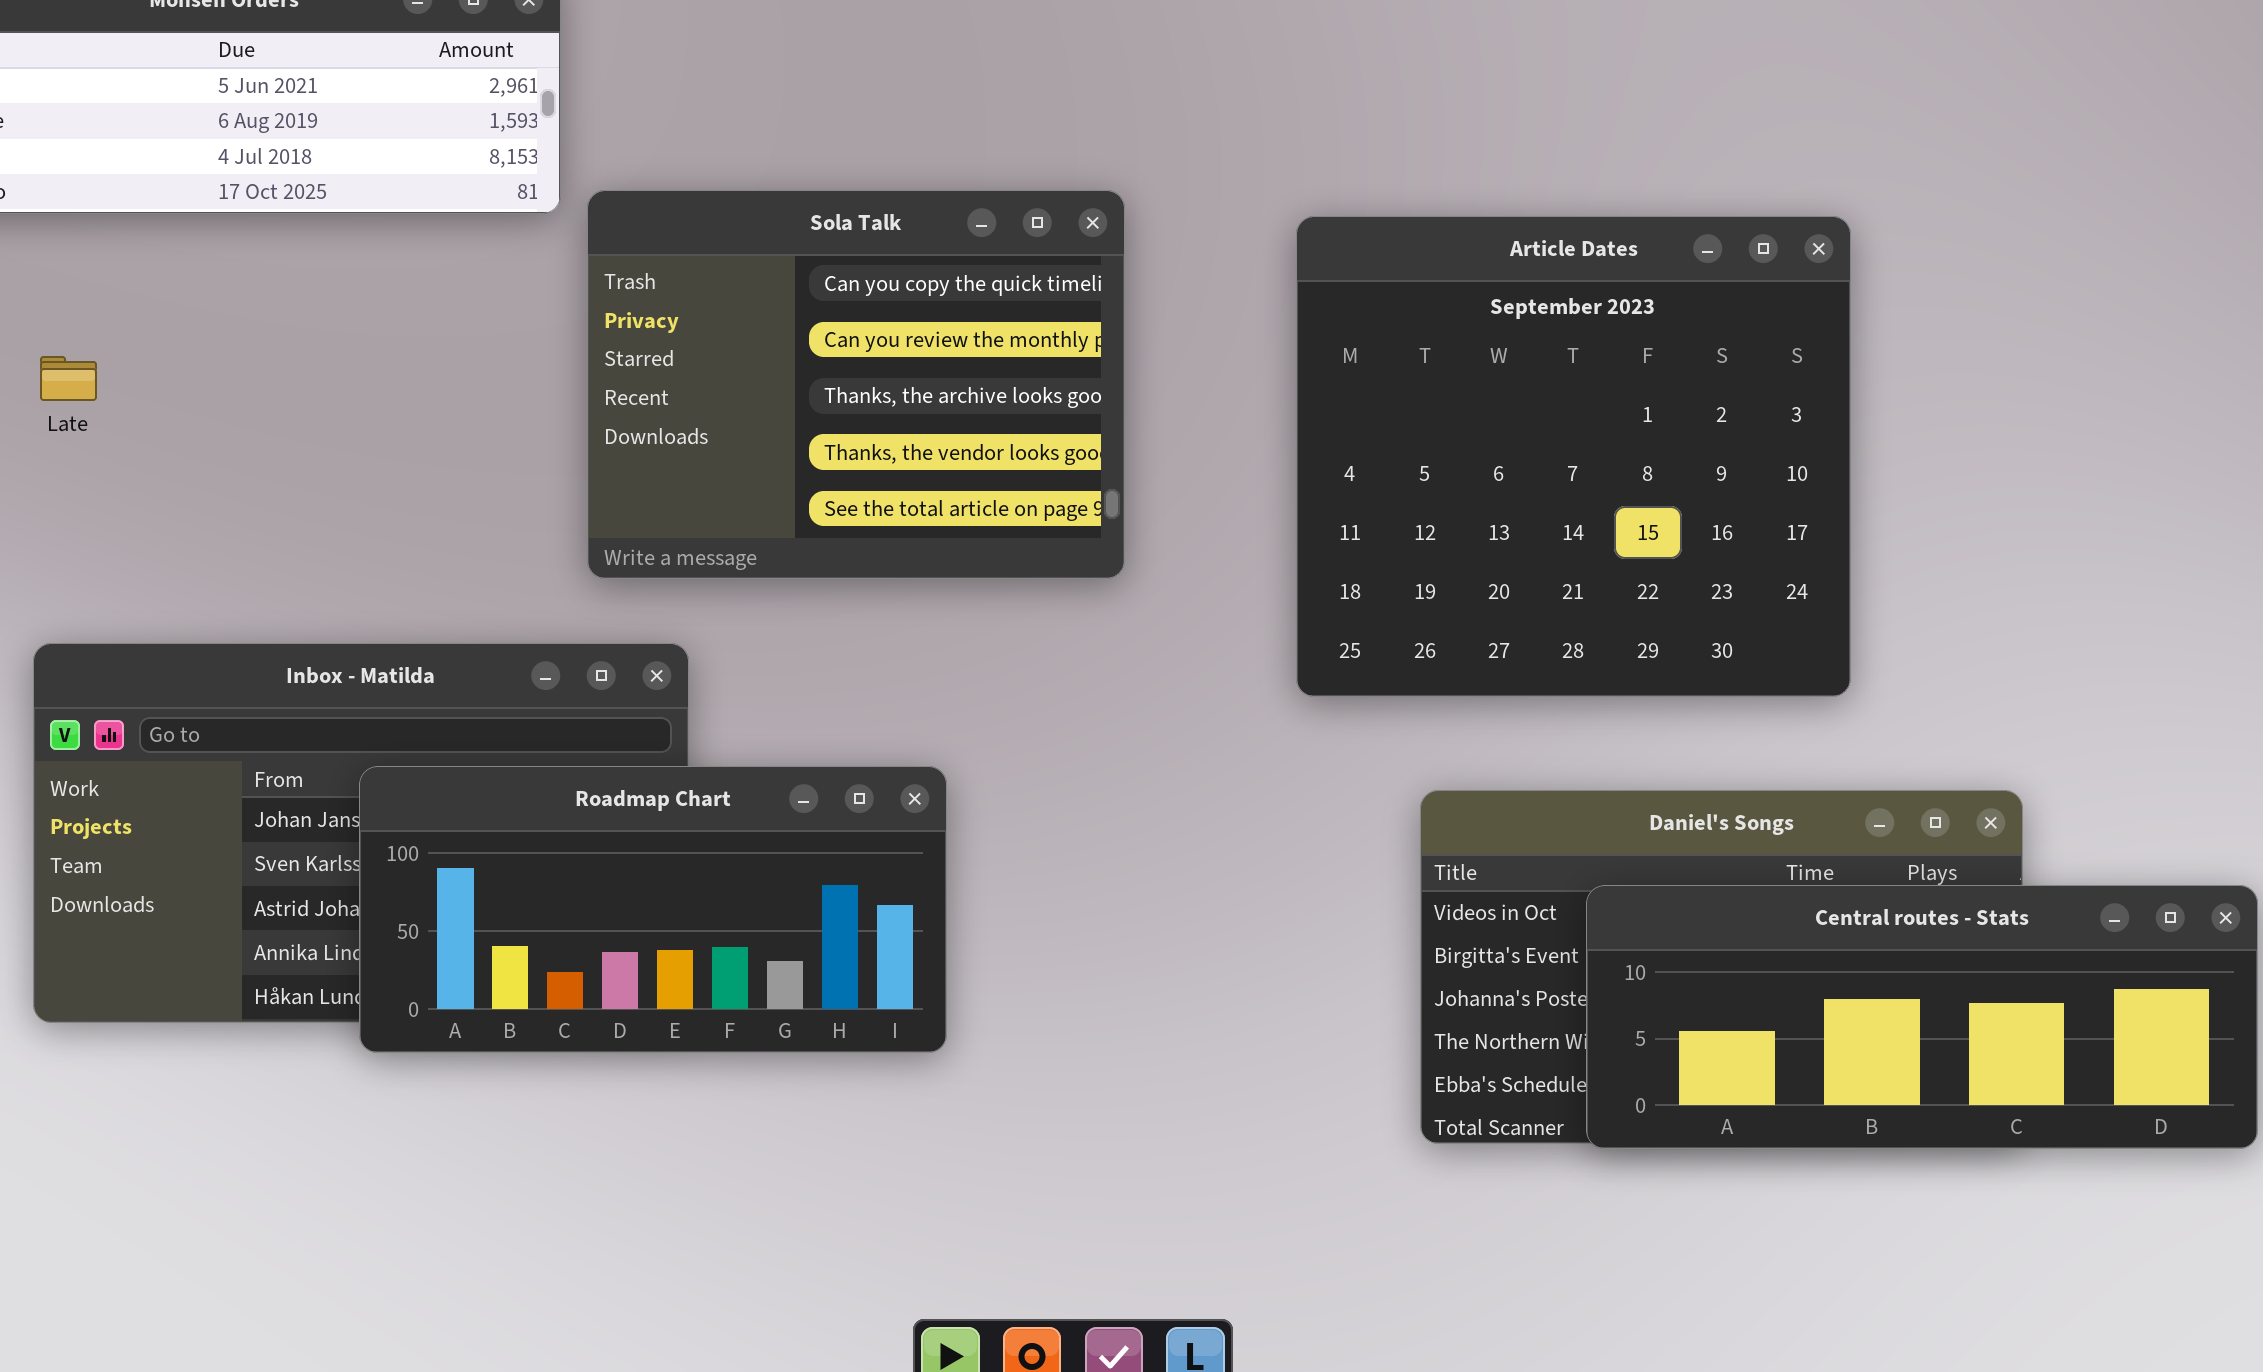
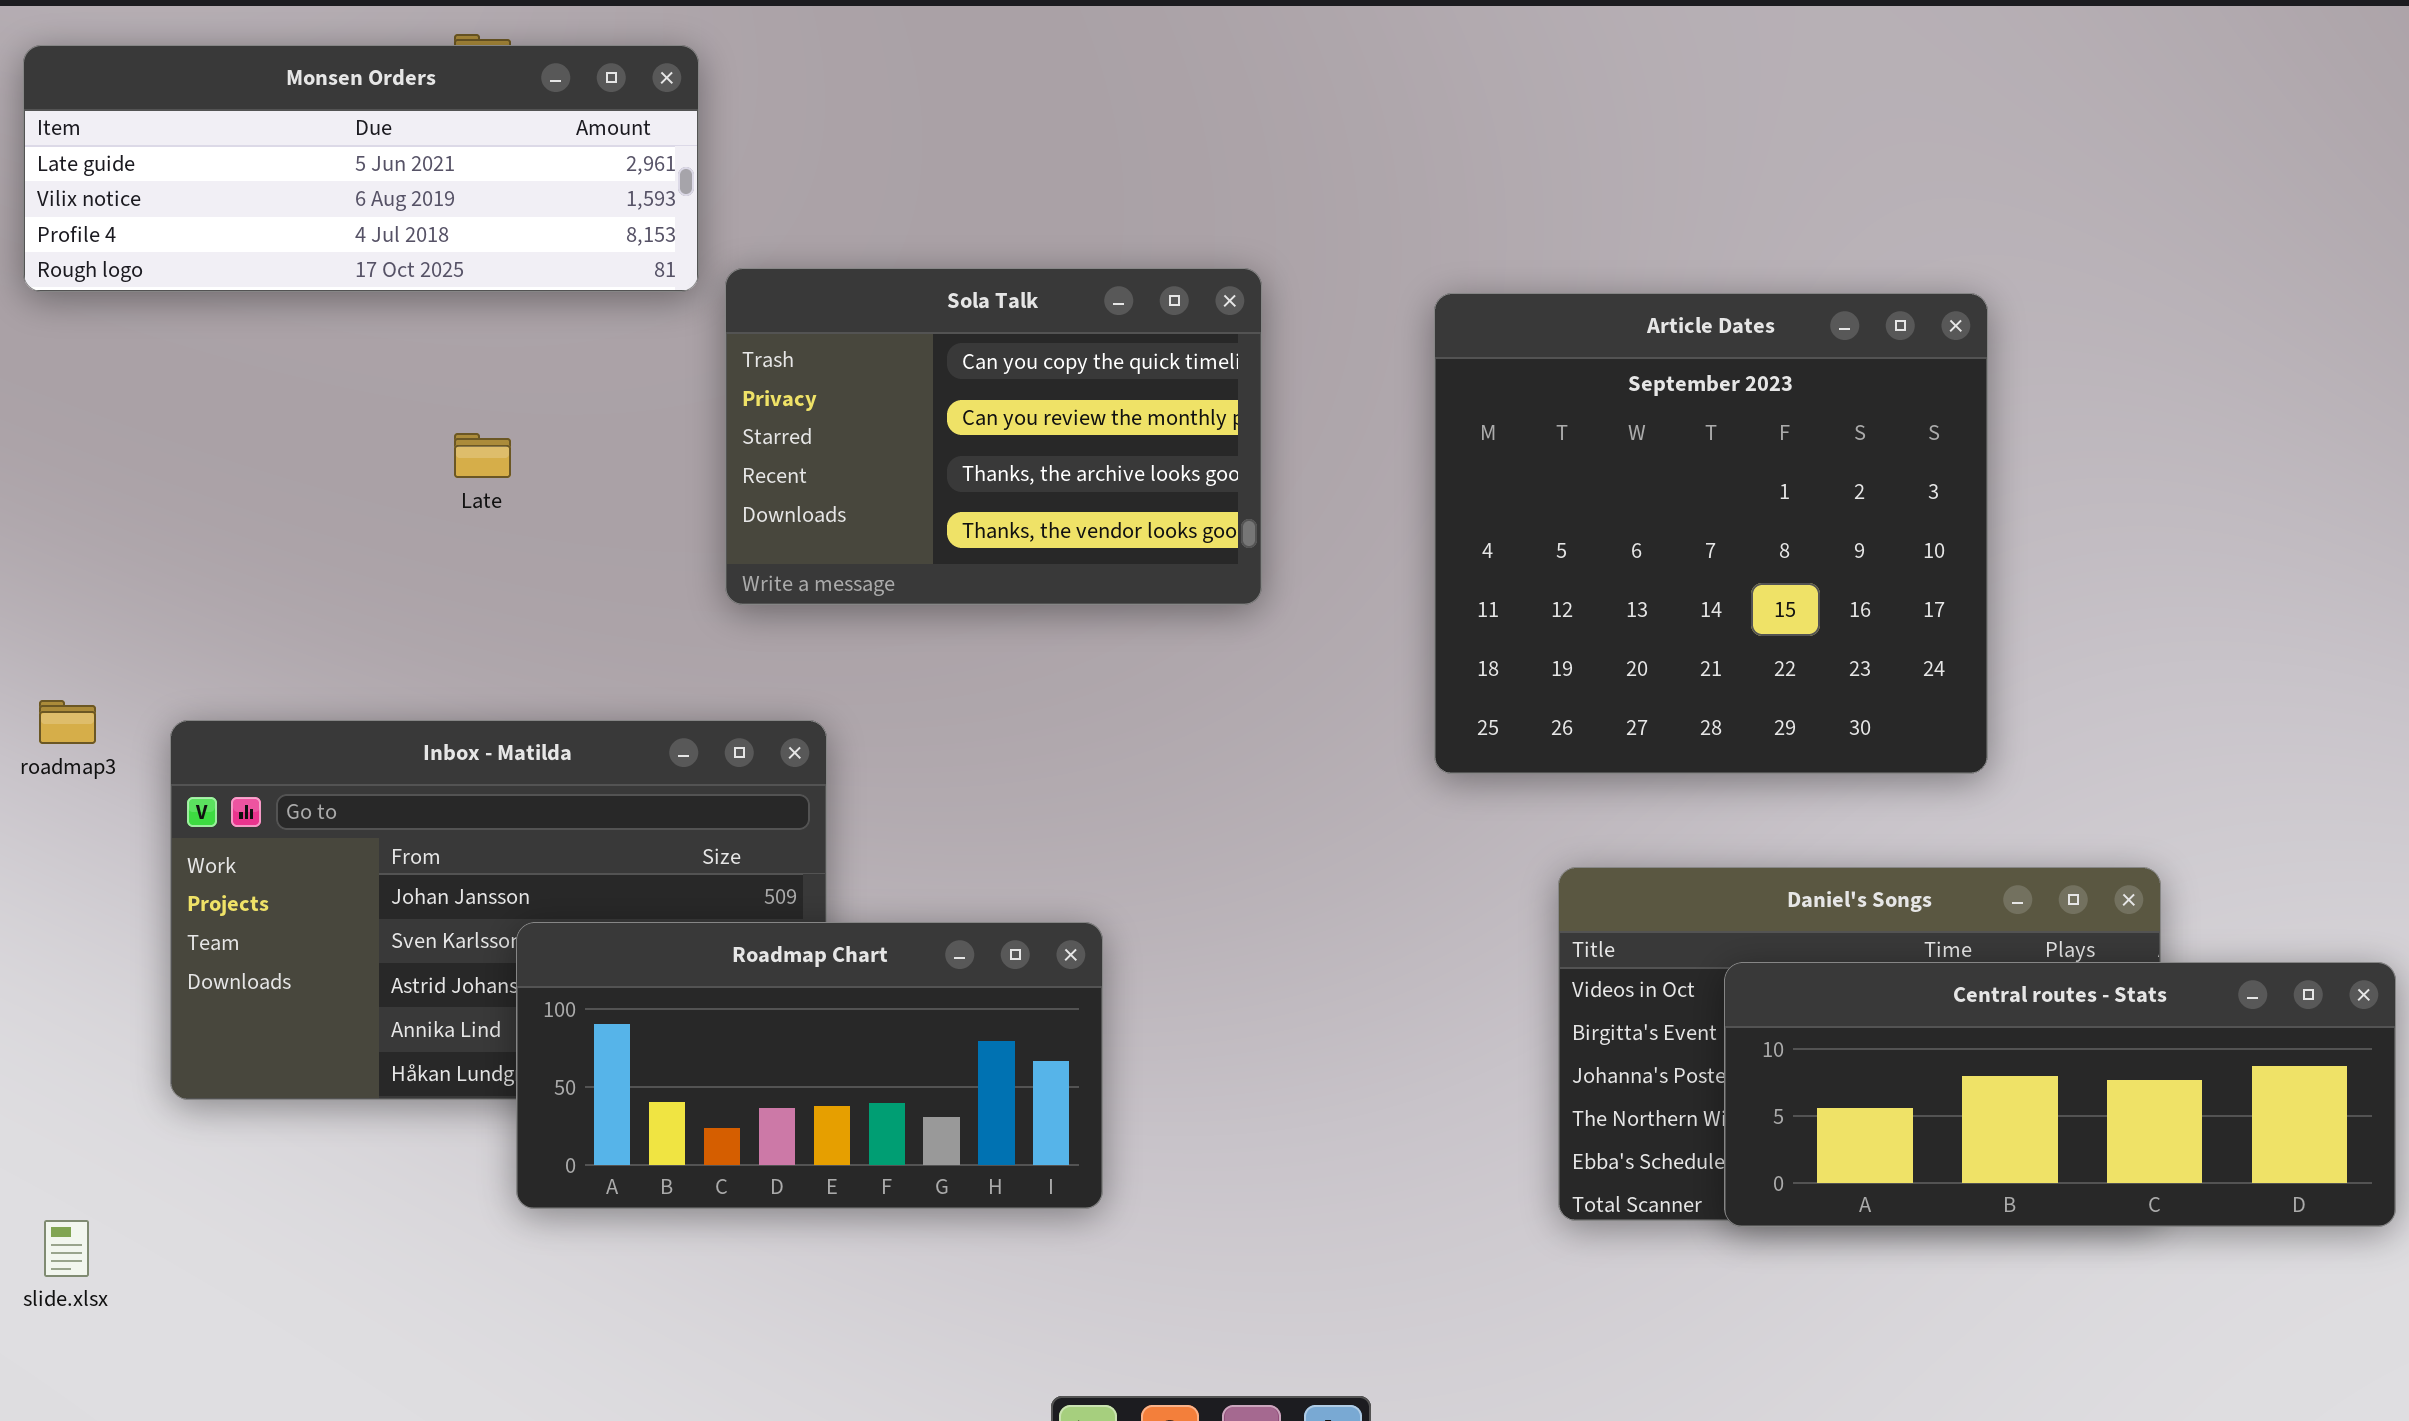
Sola Talk: [587,190,1125,579] -> [725,268,1262,605], resized
Late: [40,356,97,401] -> [454,433,511,478], moved
Roadmap Chart: [359,766,947,1053] -> [516,922,1103,1209], moved

